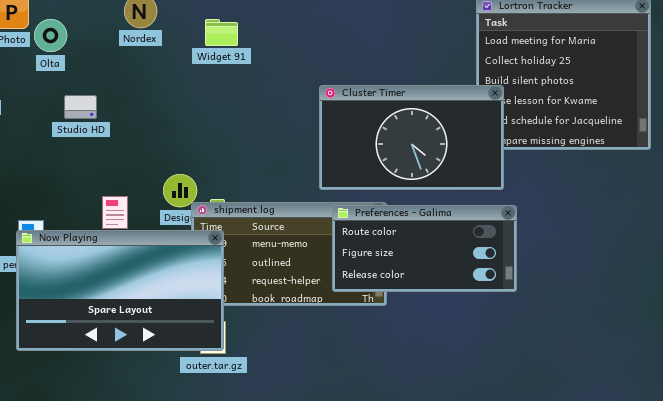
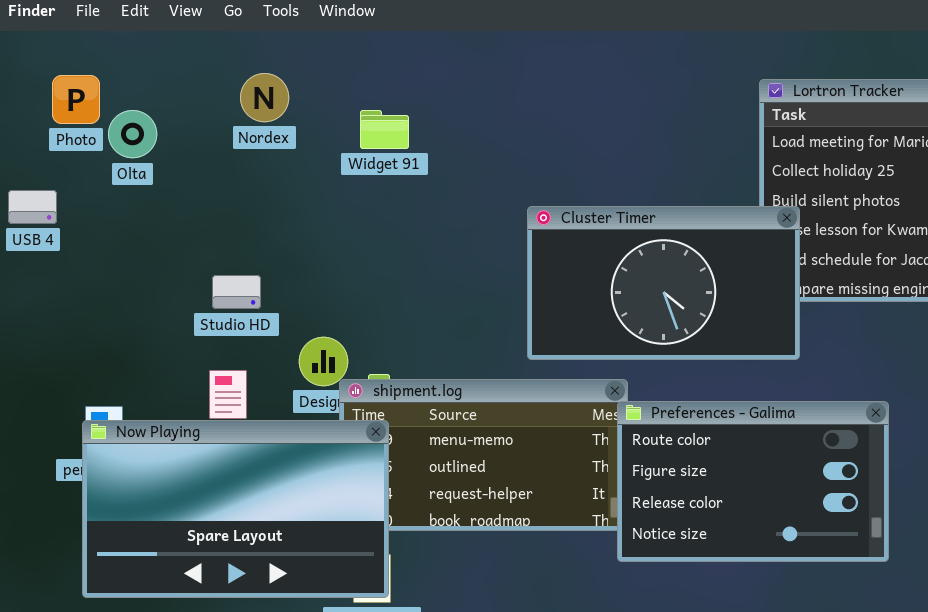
Studio HD: [64,95,97,119] -> [212,275,261,309], moved
Preferences - Galima: [332,205,517,292] -> [617,401,889,562], moved, resized

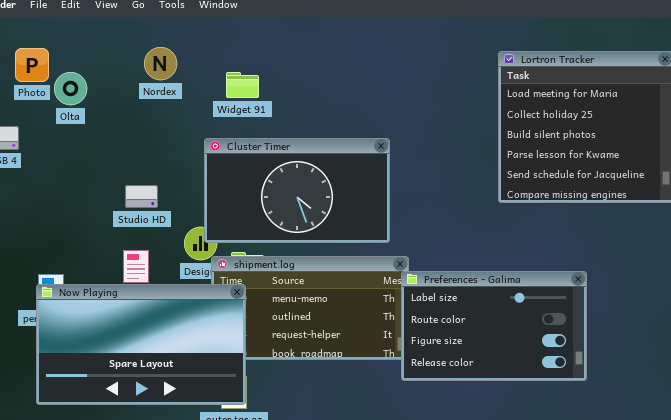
Cluster Timer: [527,206,800,360] -> [204,138,390,243], moved
Preferences - Galima: [617,401,889,562] -> [401,271,587,381], scrolled up 1 row

